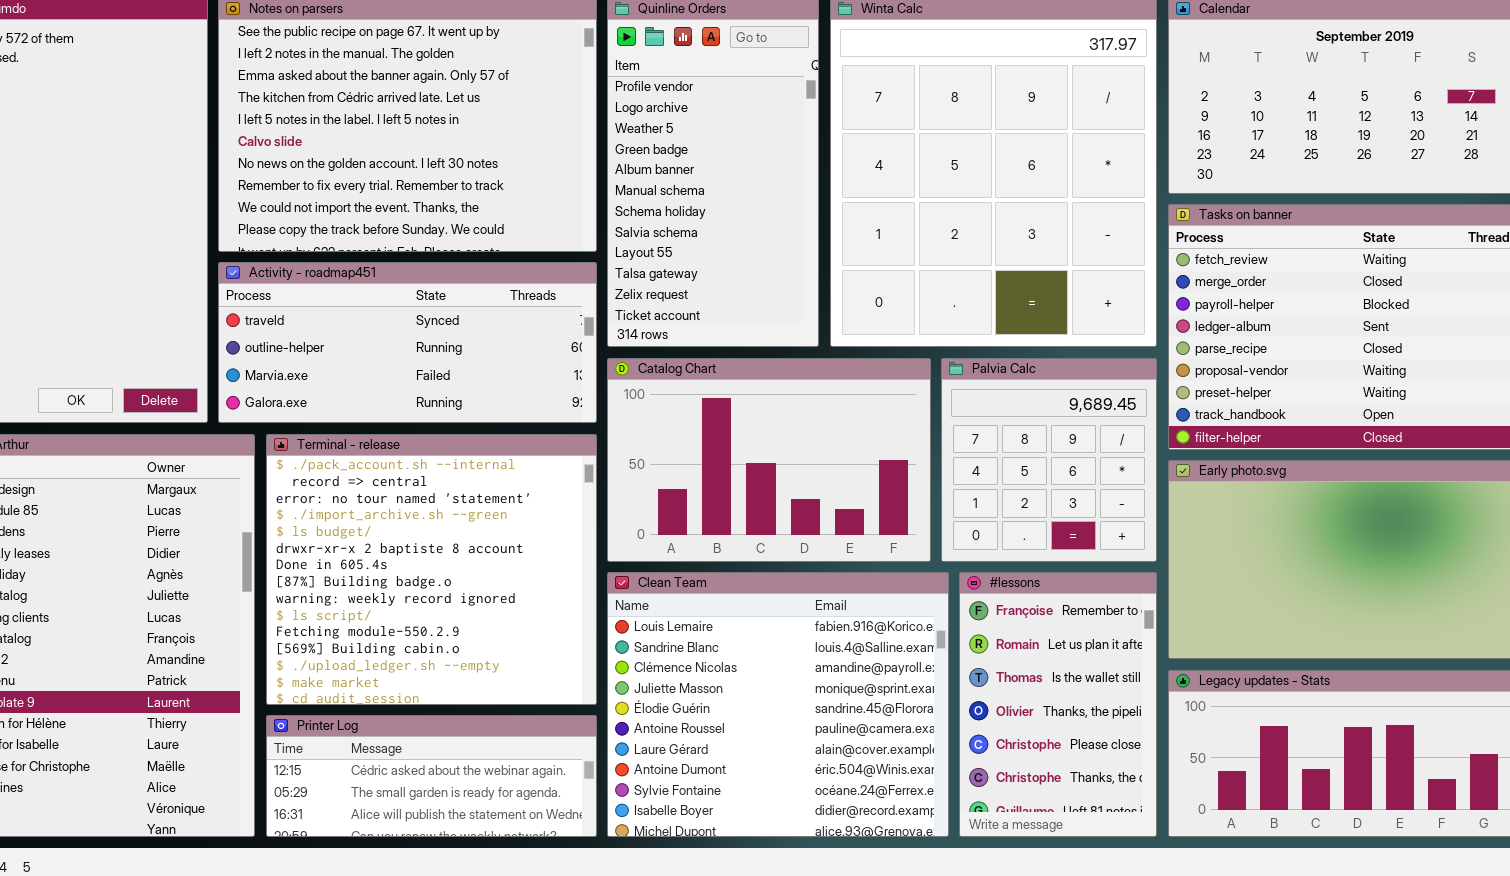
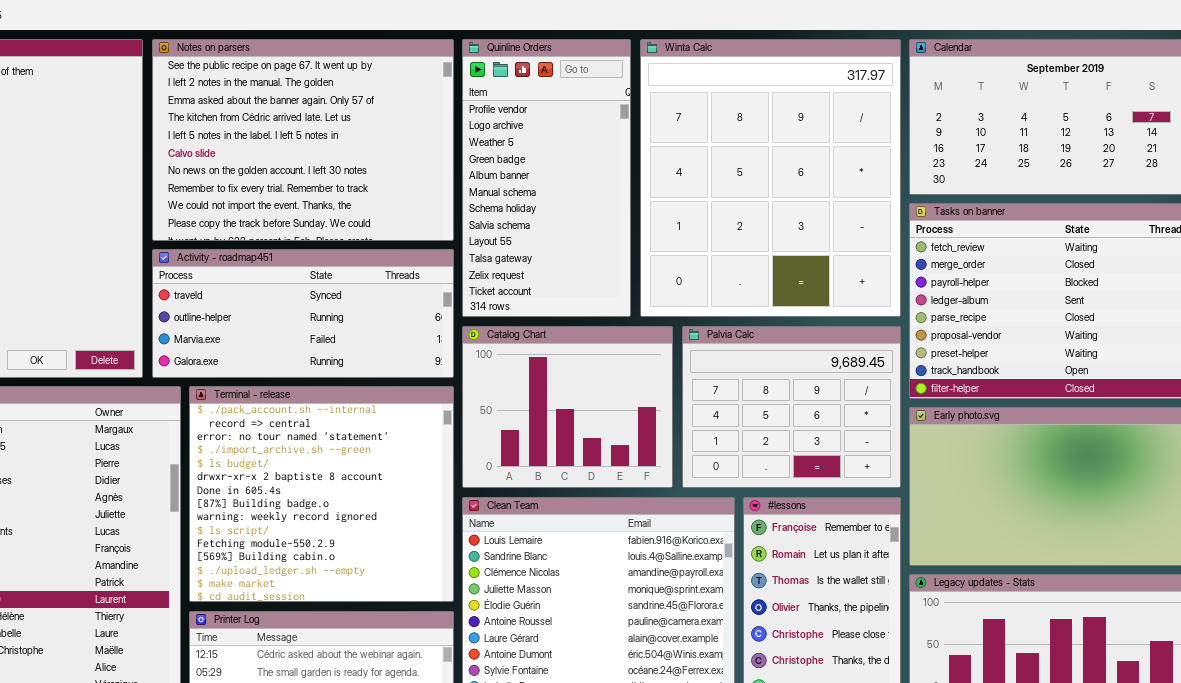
Catalog Chart: [607,358,931,562] -> [462,326,673,488], resized
Palvia Calc: [941,358,1157,562] -> [682,326,901,488], resized

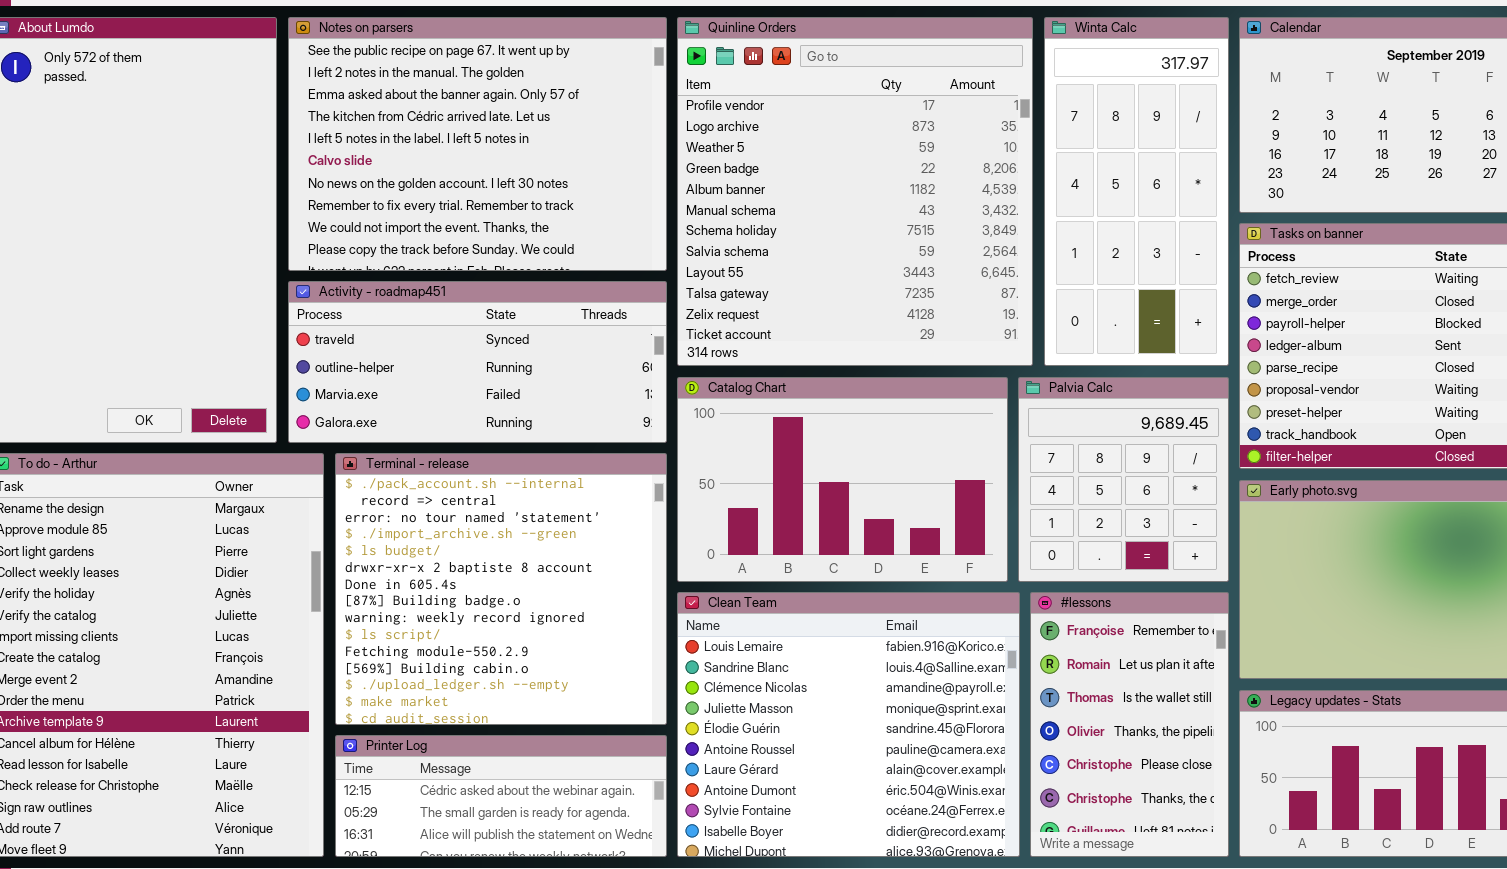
Quinline Orders: [462,39,631,317] -> [677,17,1033,366], resized
Winta Calc: [640,39,901,317] -> [1044,17,1229,366], resized
Catalog Chart: [462,326,673,488] -> [677,377,1008,582], resized
Palvia Calc: [682,326,901,488] -> [1018,377,1229,582], resized

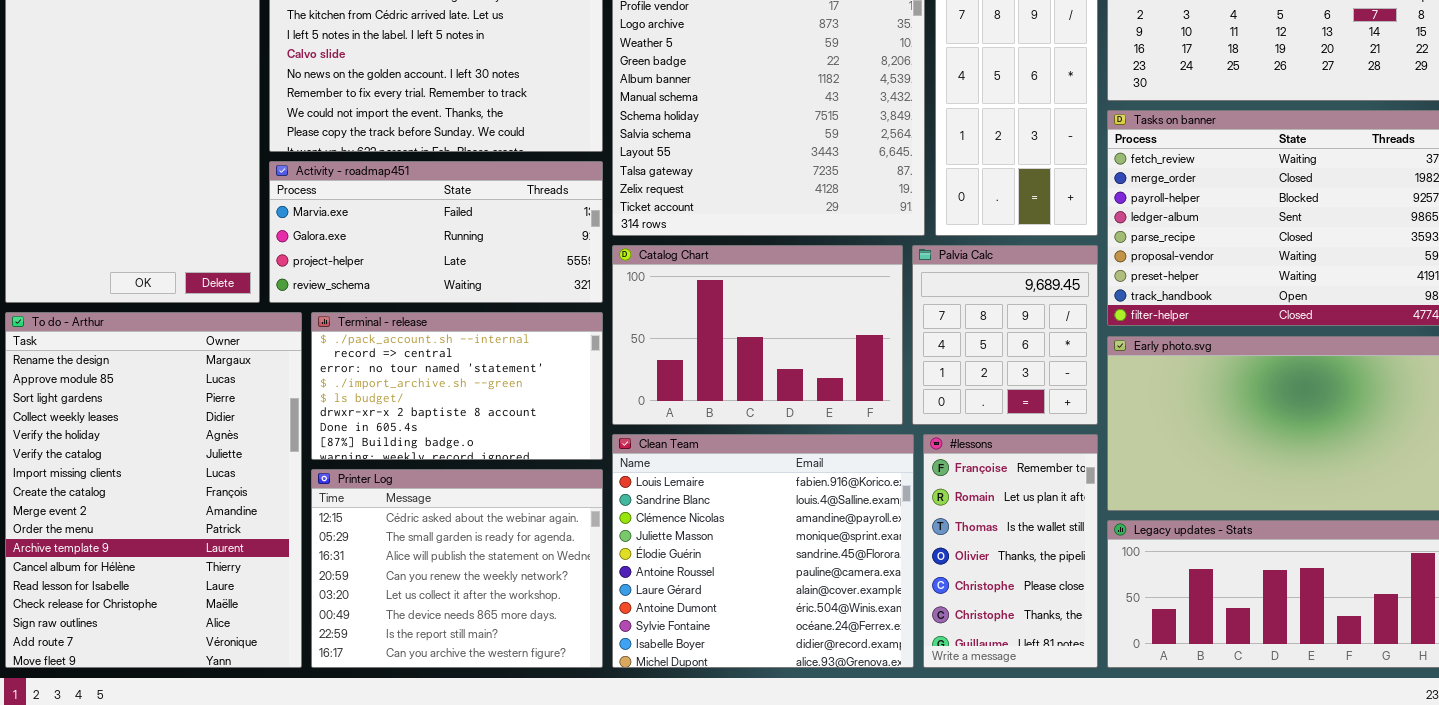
Activity - roadmap451: [288,281,667,443] -> [269,161,603,303], scrolled down 2 rows
Terminal - release: [335,453,667,725] -> [311,312,603,460], resized
Printer Log: [335,735,667,857] -> [311,469,603,668], resized

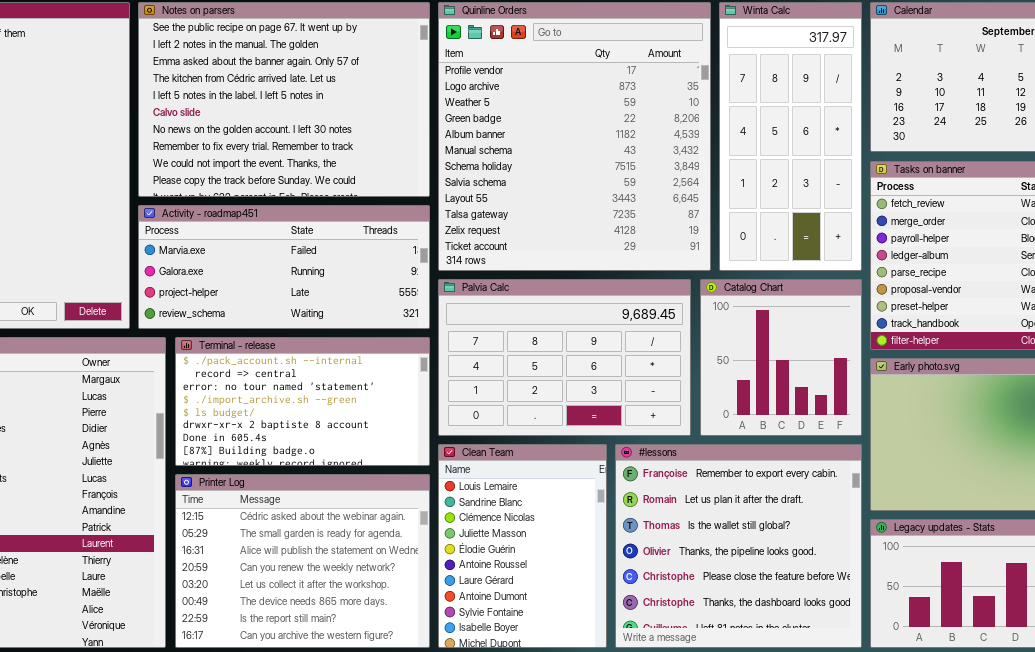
Catalog Chart: [612,245,903,425] -> [700,279,862,436], moved, resized
Palvia Calc: [912,245,1098,425] -> [438,279,691,436], moved, resized
Clean Team: [612,434,914,668] -> [438,444,607,648], resized
#lessons: [923,434,1098,668] -> [615,444,862,648], resized

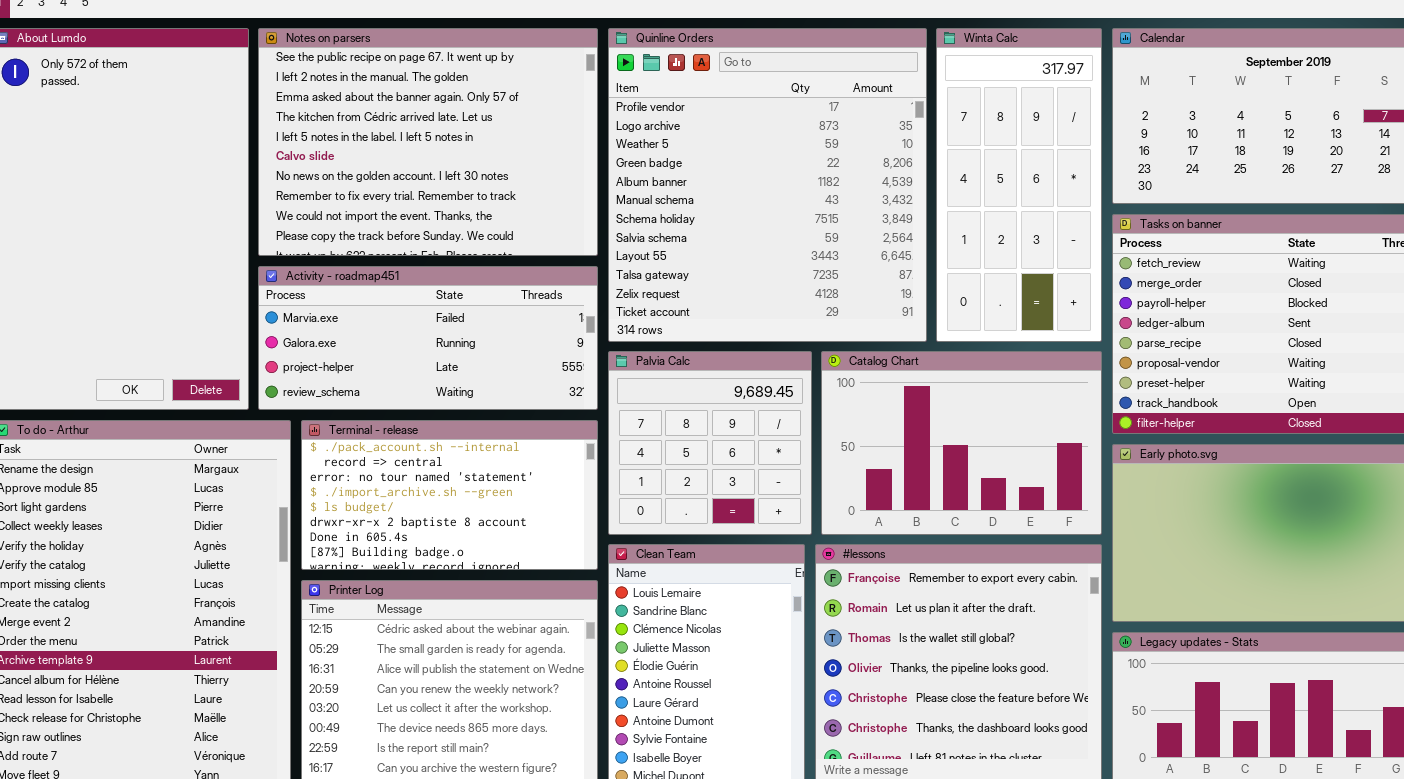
Palvia Calc: [438,279,691,436] -> [608,351,812,535], resized
Catalog Chart: [700,279,862,436] -> [821,351,1102,535], resized

